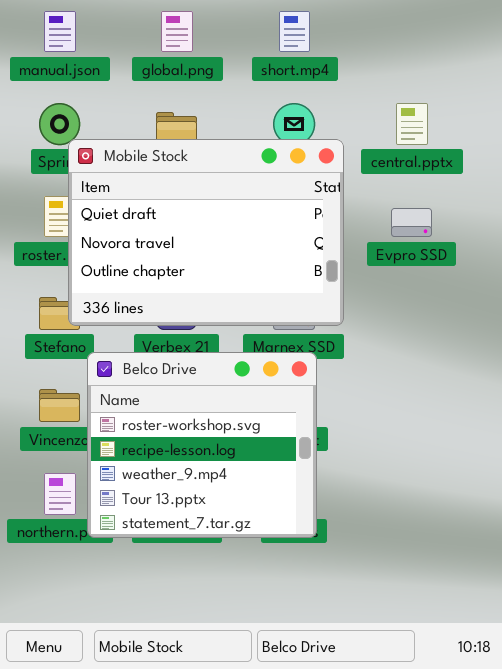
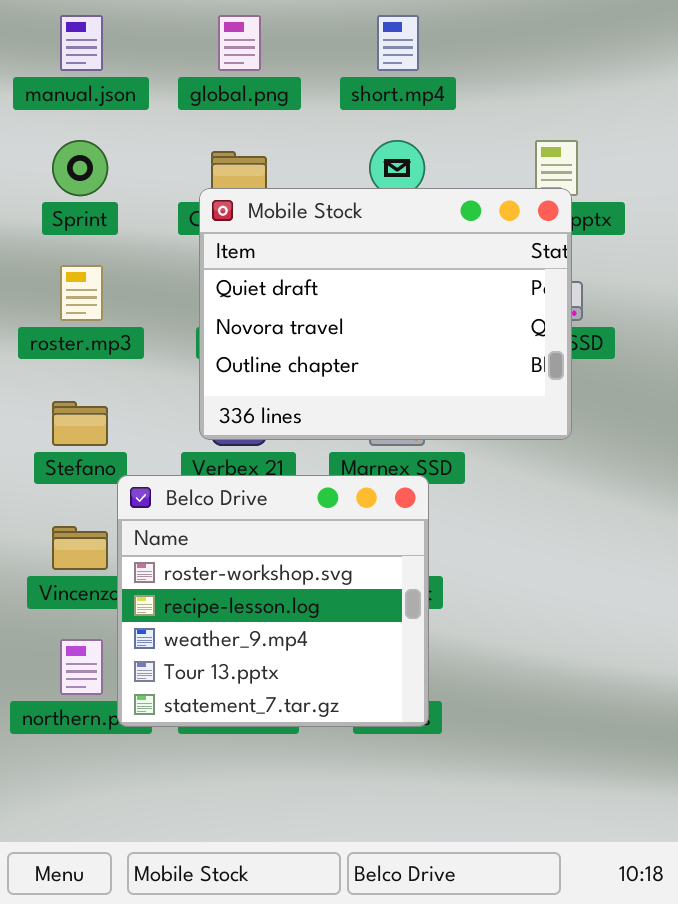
Mobile Stock: [68,139,344,326] -> [199,188,572,440], moved

